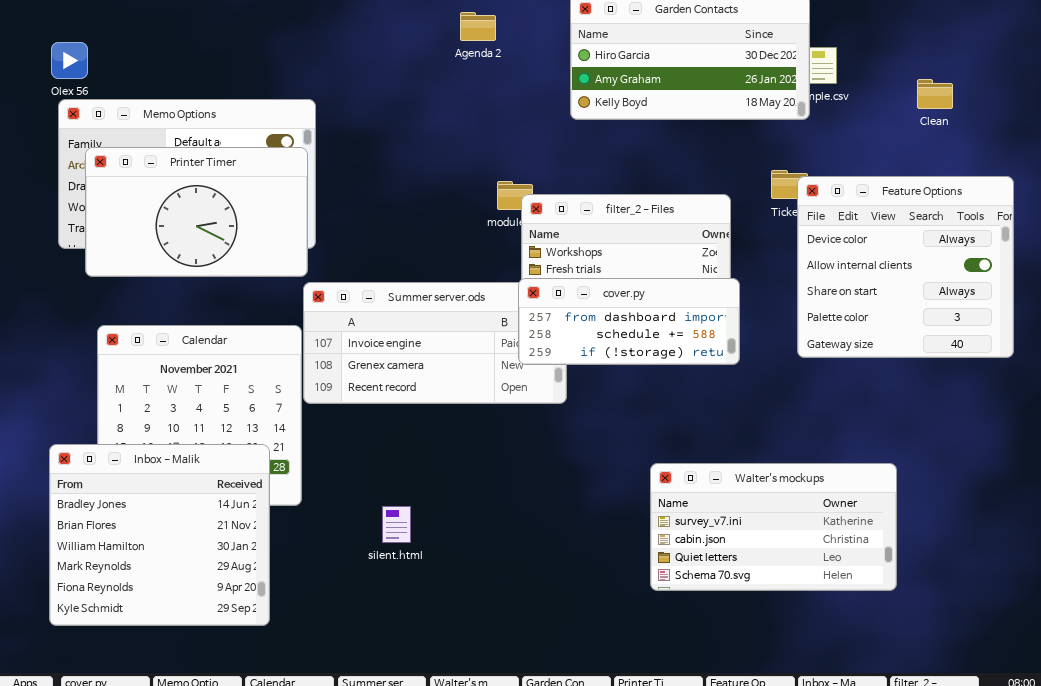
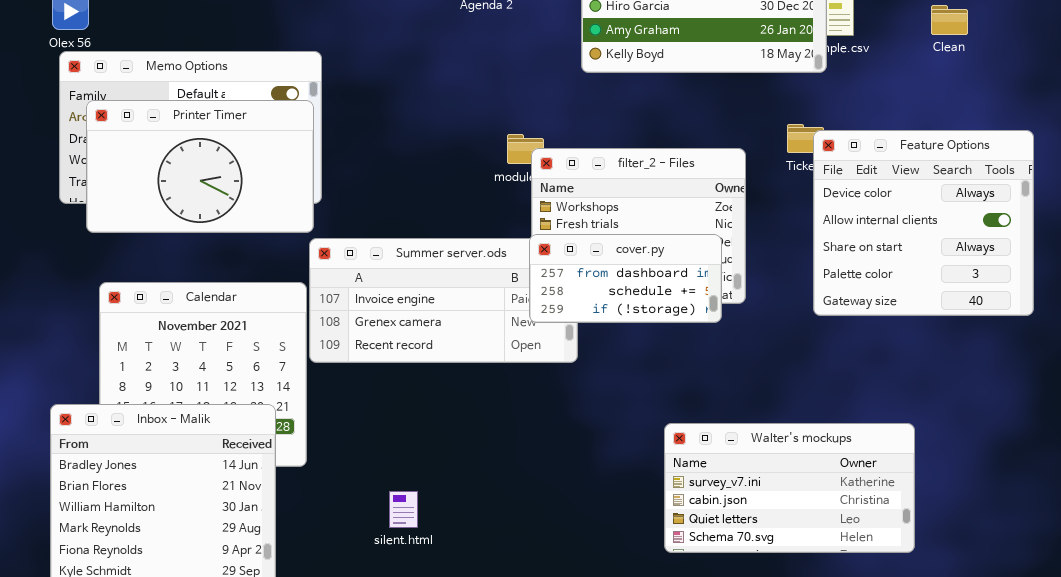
Clean: [917,79,953,109] -> [931,5,968,35], moved
cover.py: [518,278,740,365] -> [529,234,722,323], resized
silent.html: [382,506,411,543] -> [389,491,418,528], moved

